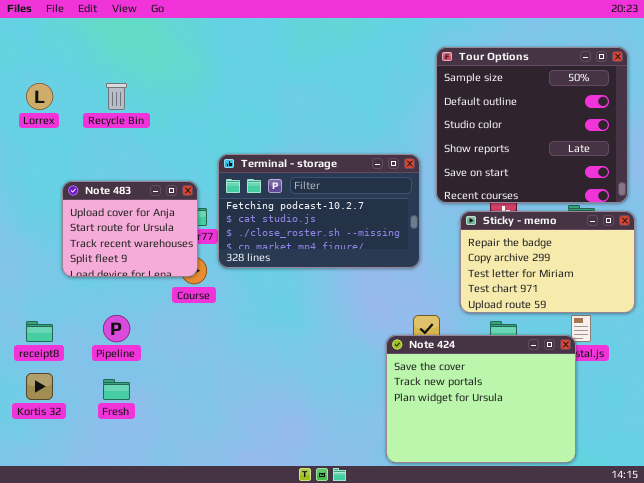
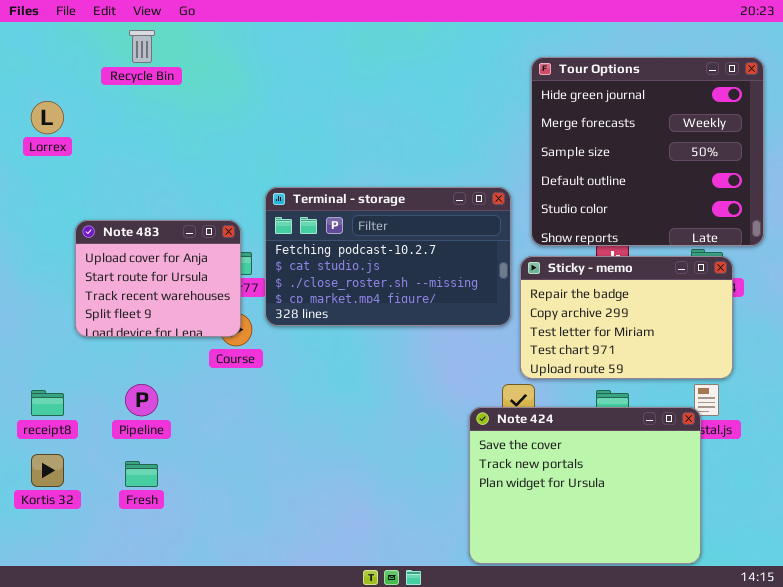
Tour Options: [436,47,628,203] -> [531,57,764,246], scrolled up 2 rows
Recycle Bin: [106,83,127,110] -> [129,30,155,63], moved
Sticky - memo: [460,211,635,313] -> [520,256,733,379], moved

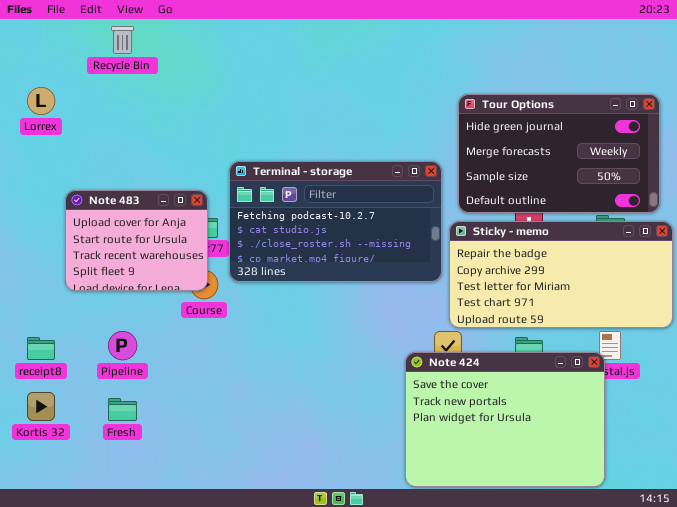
Tour Options: [531,57,764,246] -> [458,94,660,213], resized
Sticky - memo: [520,256,733,379] -> [449,221,673,328], resized

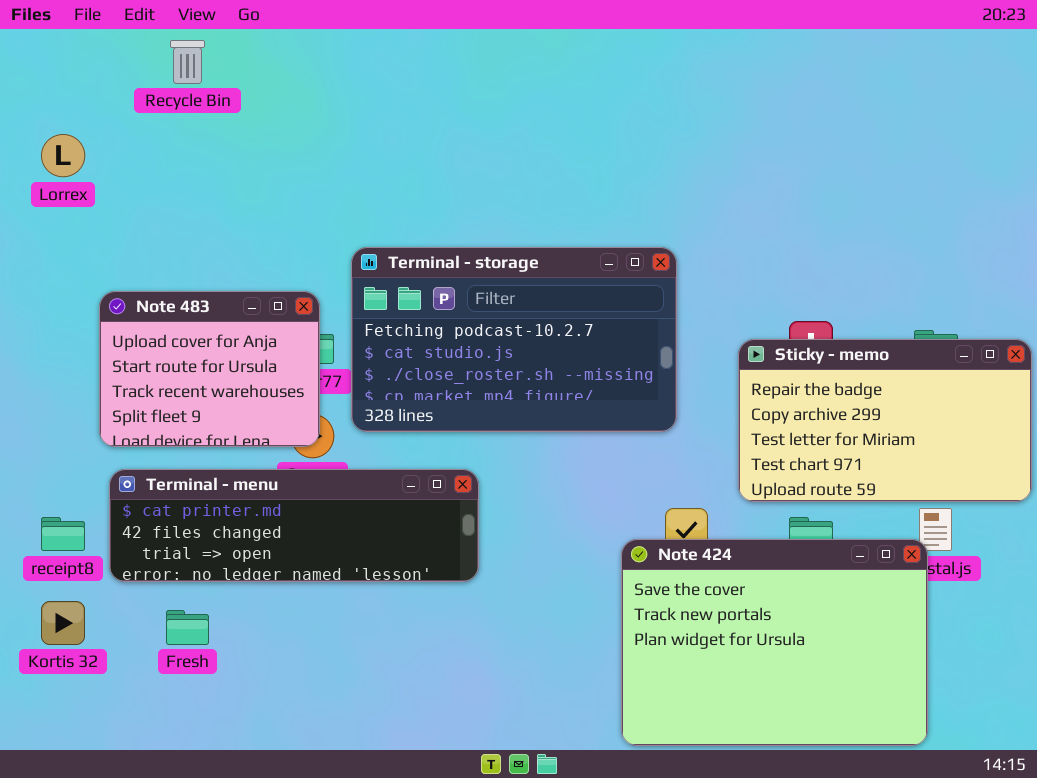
Tour Options: [458,94,660,213] -> none, closed
Sticky - memo: [449,221,673,328] -> [738,339,1032,502], resized
Terminal - menu: none -> [109,469,479,582], opened

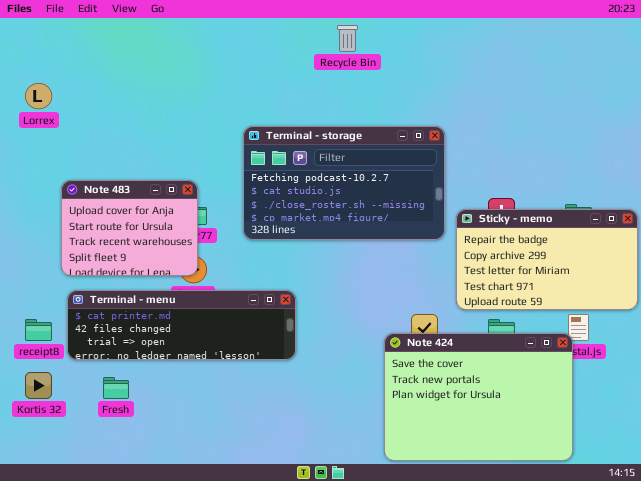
Recycle Bin: [170,40,205,84] -> [337,25,358,52], moved
Terminal - storage: [351,247,677,432] -> [243,126,445,240], moved

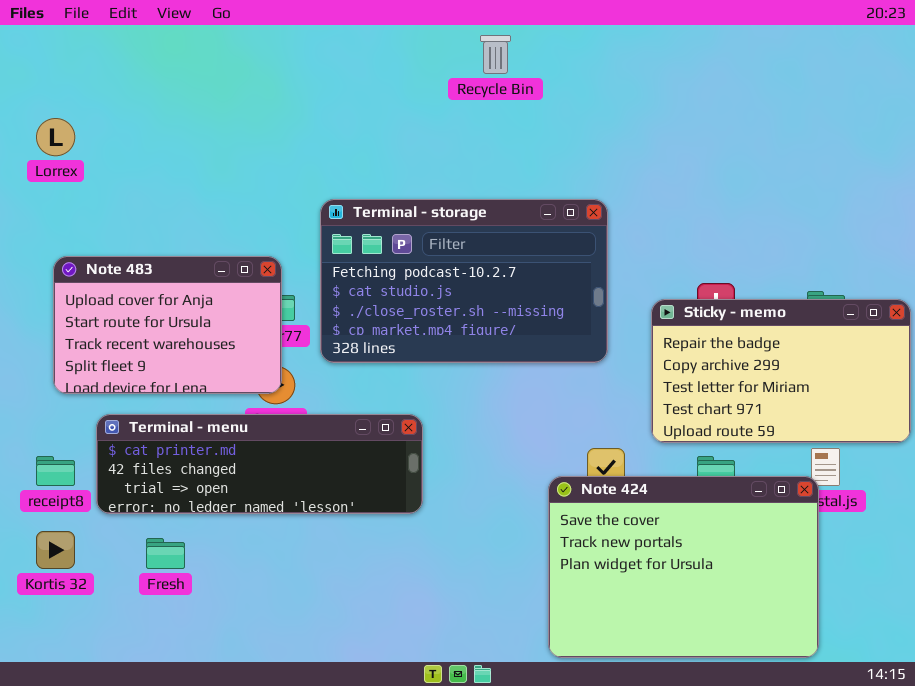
Terminal - storage: [243,126,445,240] -> [320,199,608,363], moved
Note 483: [61,180,198,276] -> [53,256,282,394], resized

